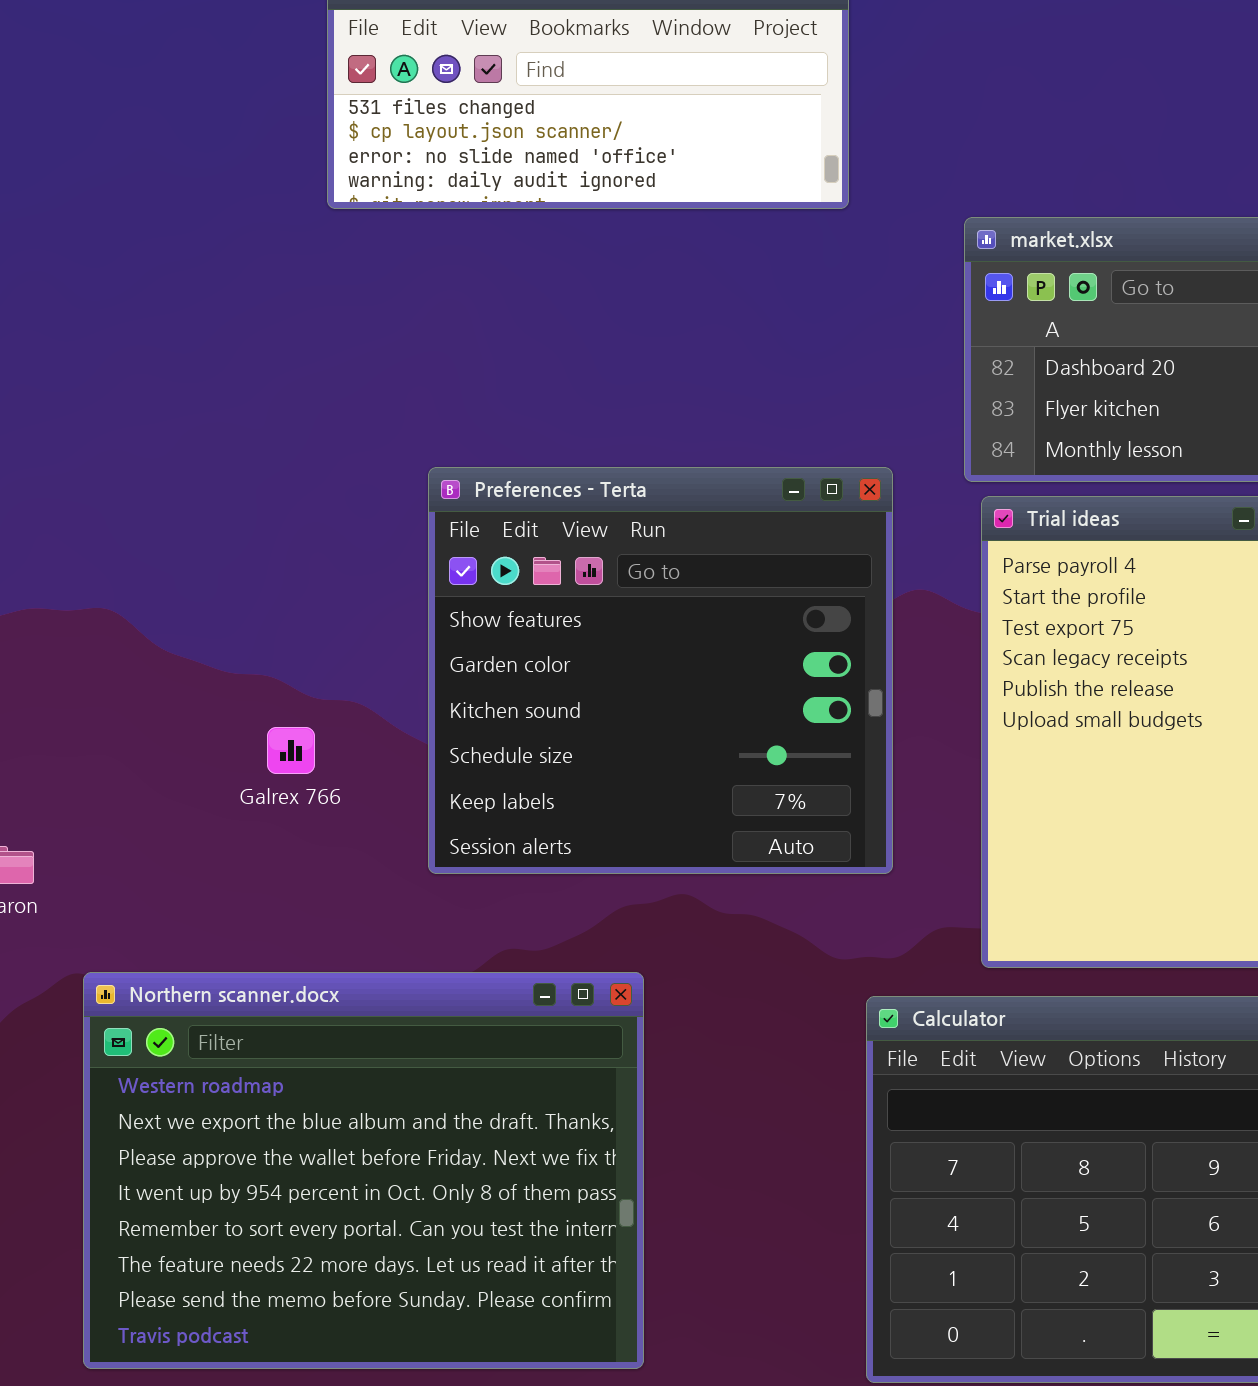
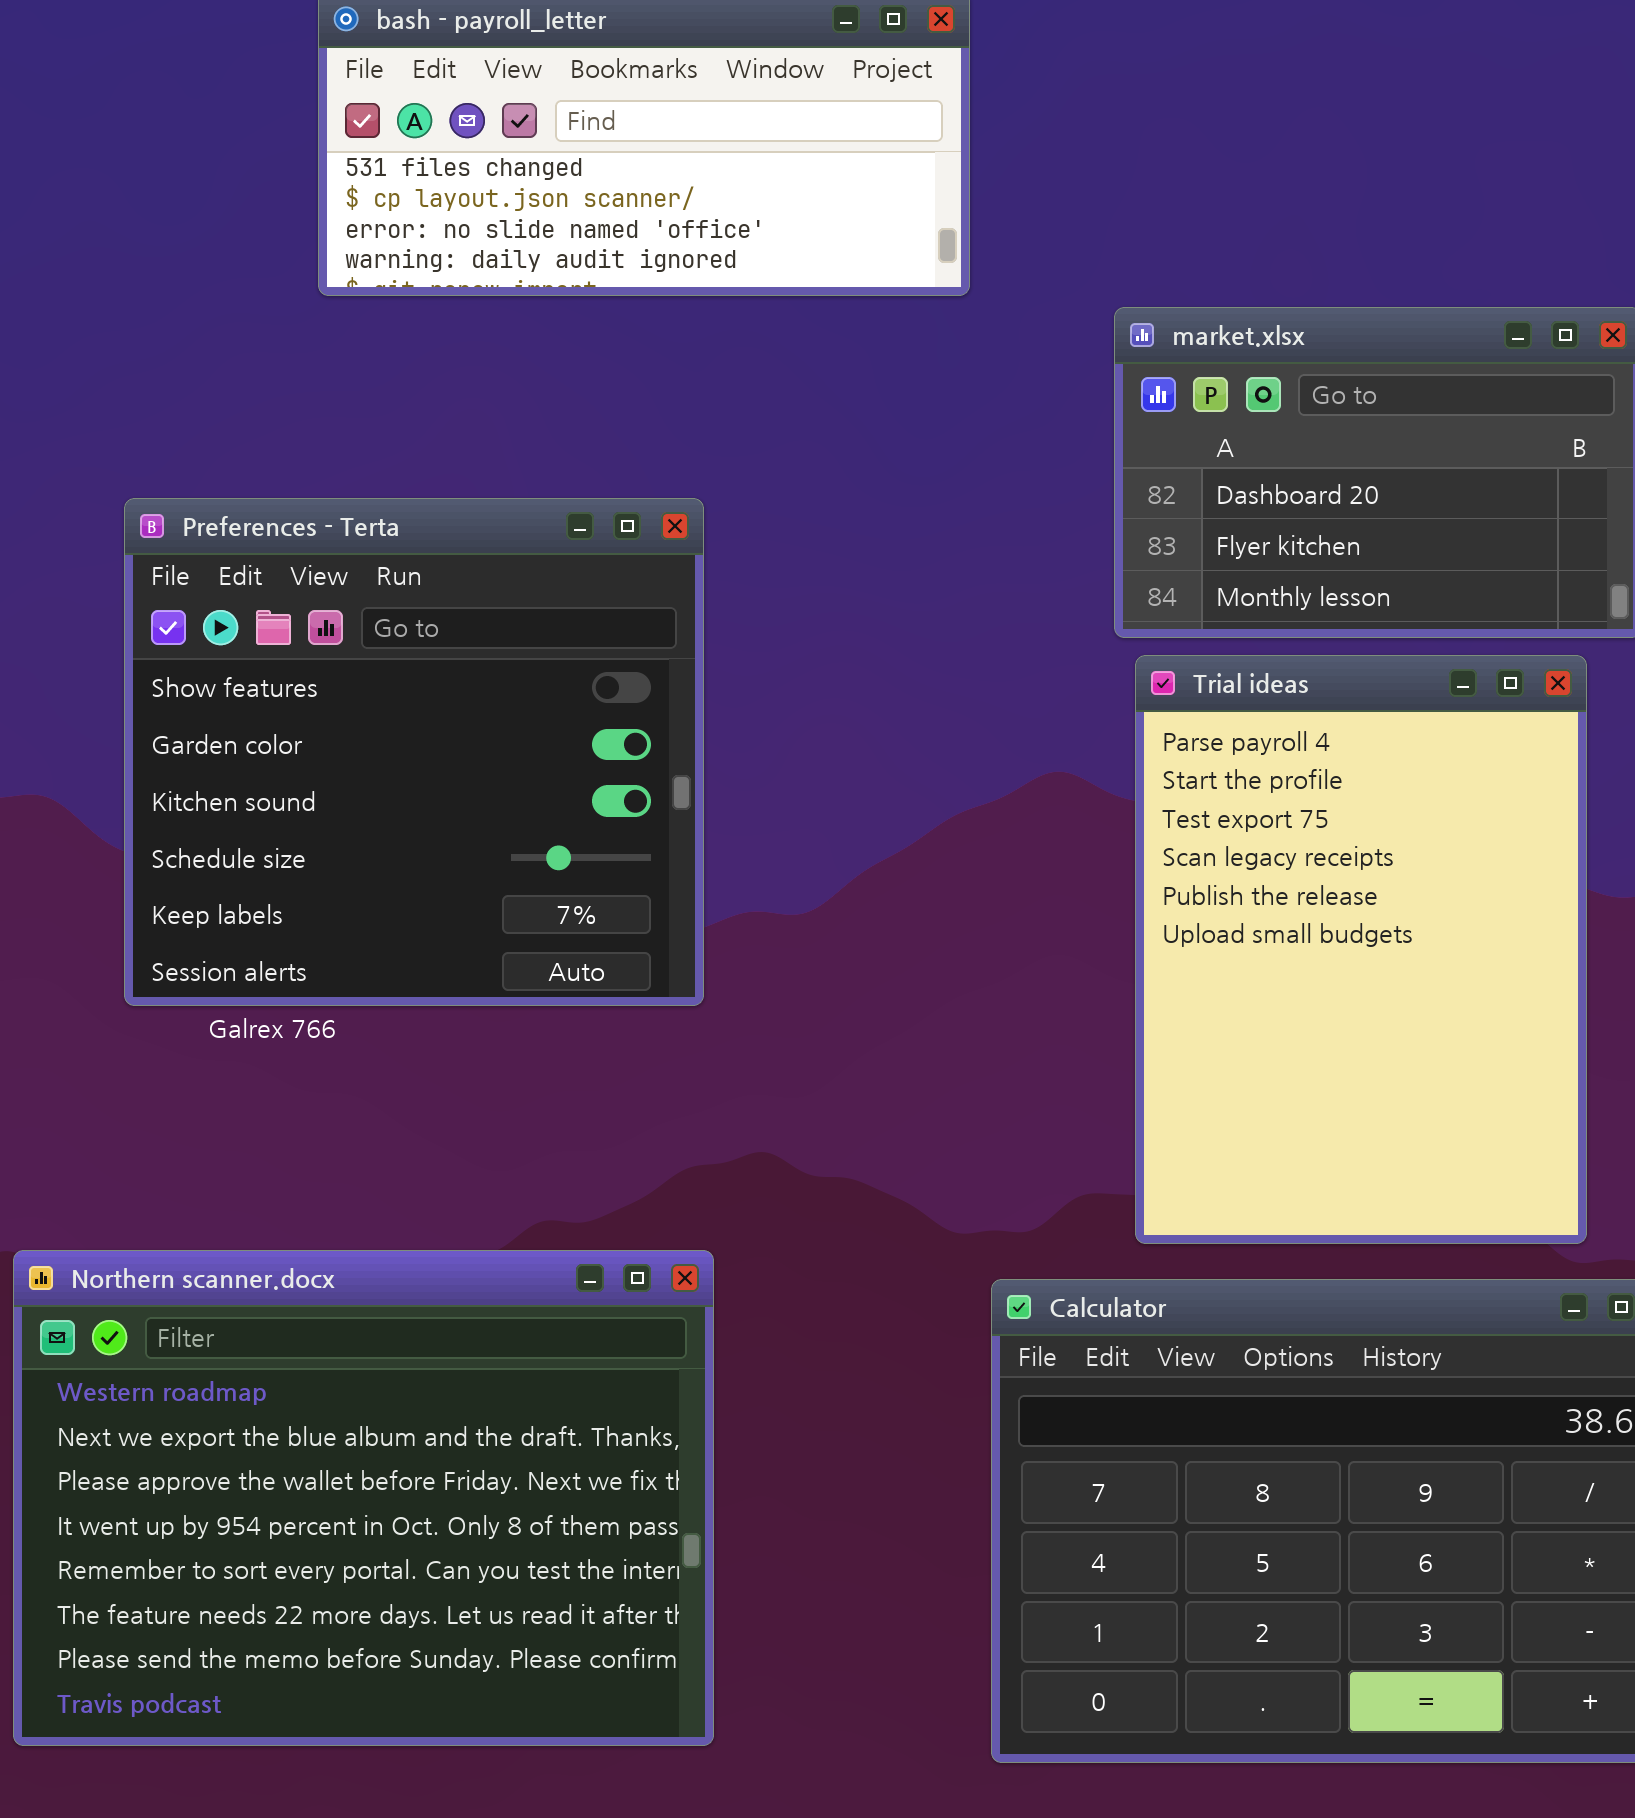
Preferences - Terta: [428,467,893,874] -> [124,498,704,1006], moved

